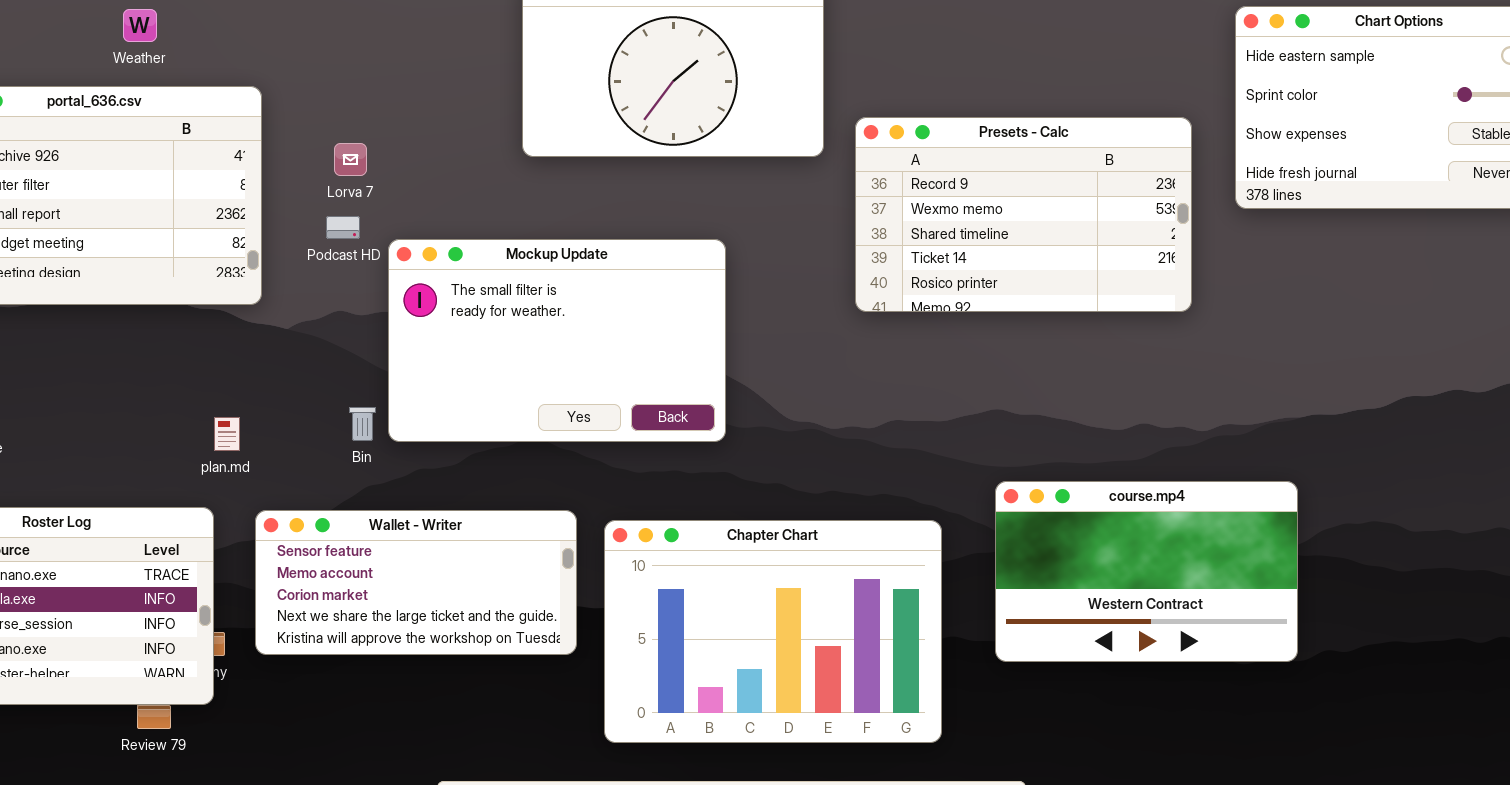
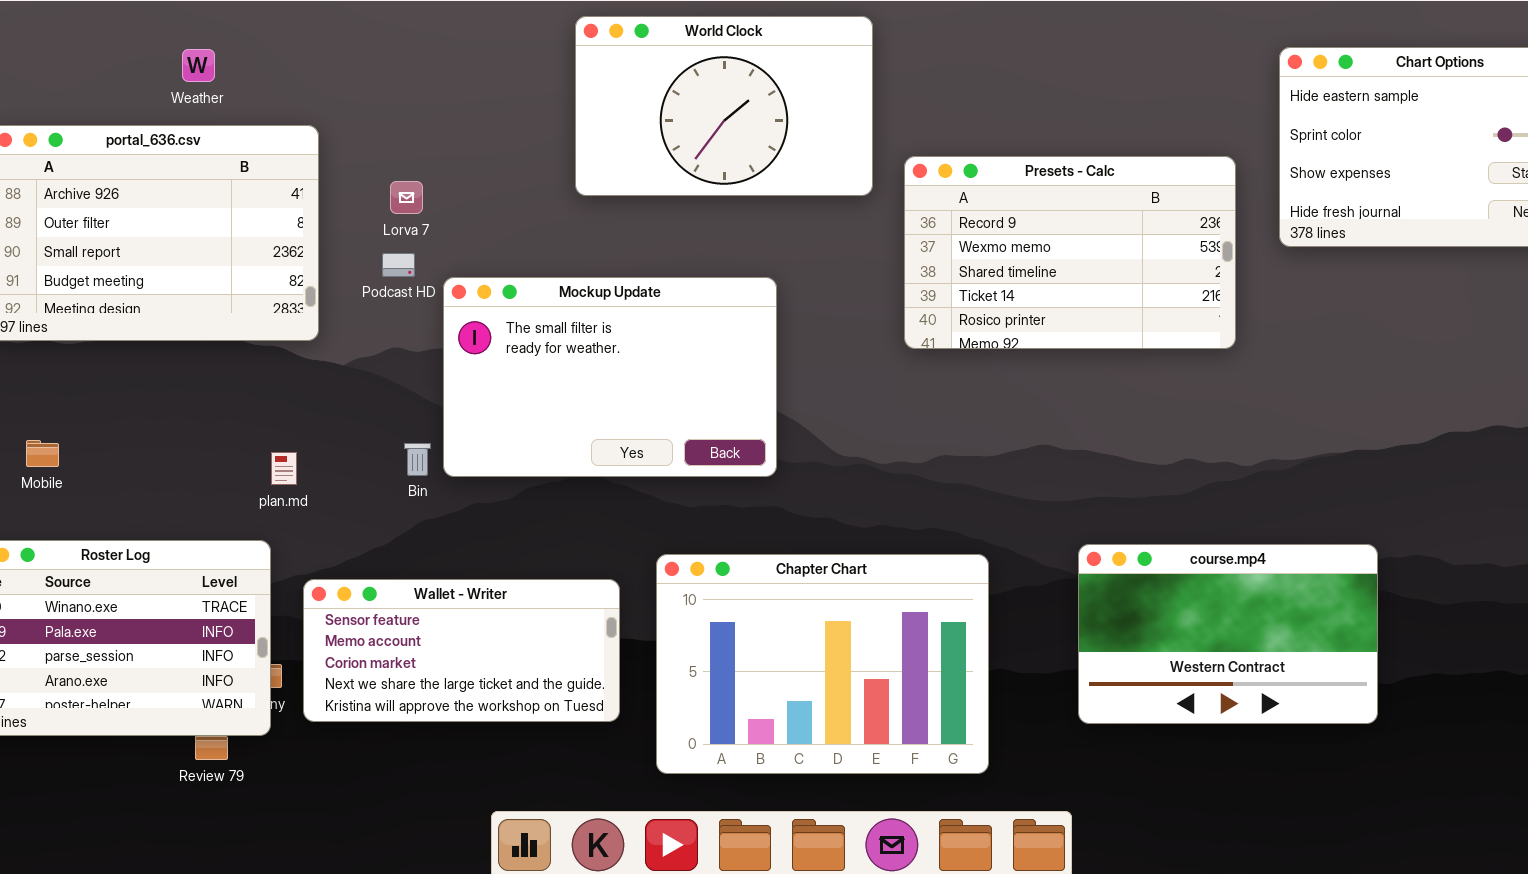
course.mp4: [995,481,1298,662] -> [1078,544,1378,724], moved
Wallet - Writer: [255,510,577,655] -> [303,579,620,722], moved

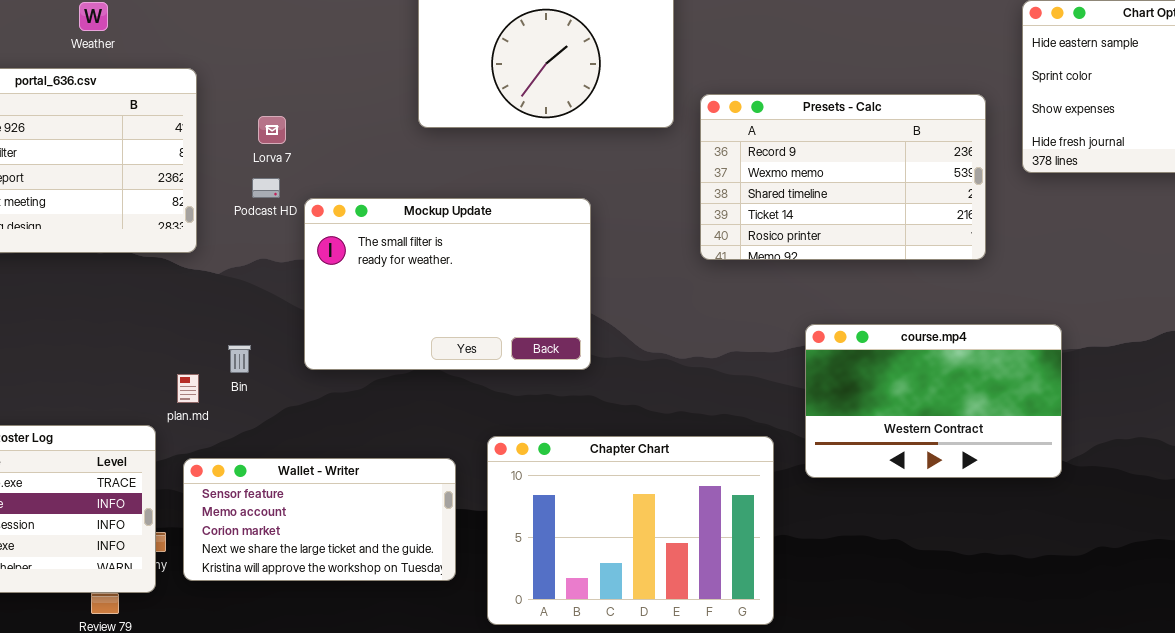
Bin: [404,443,431,476] -> [228,345,251,373], moved
plan.md: [271,452,297,485] -> [177,374,199,403], moved
course.mp4: [1078,544,1378,724] -> [805,324,1062,478], moved

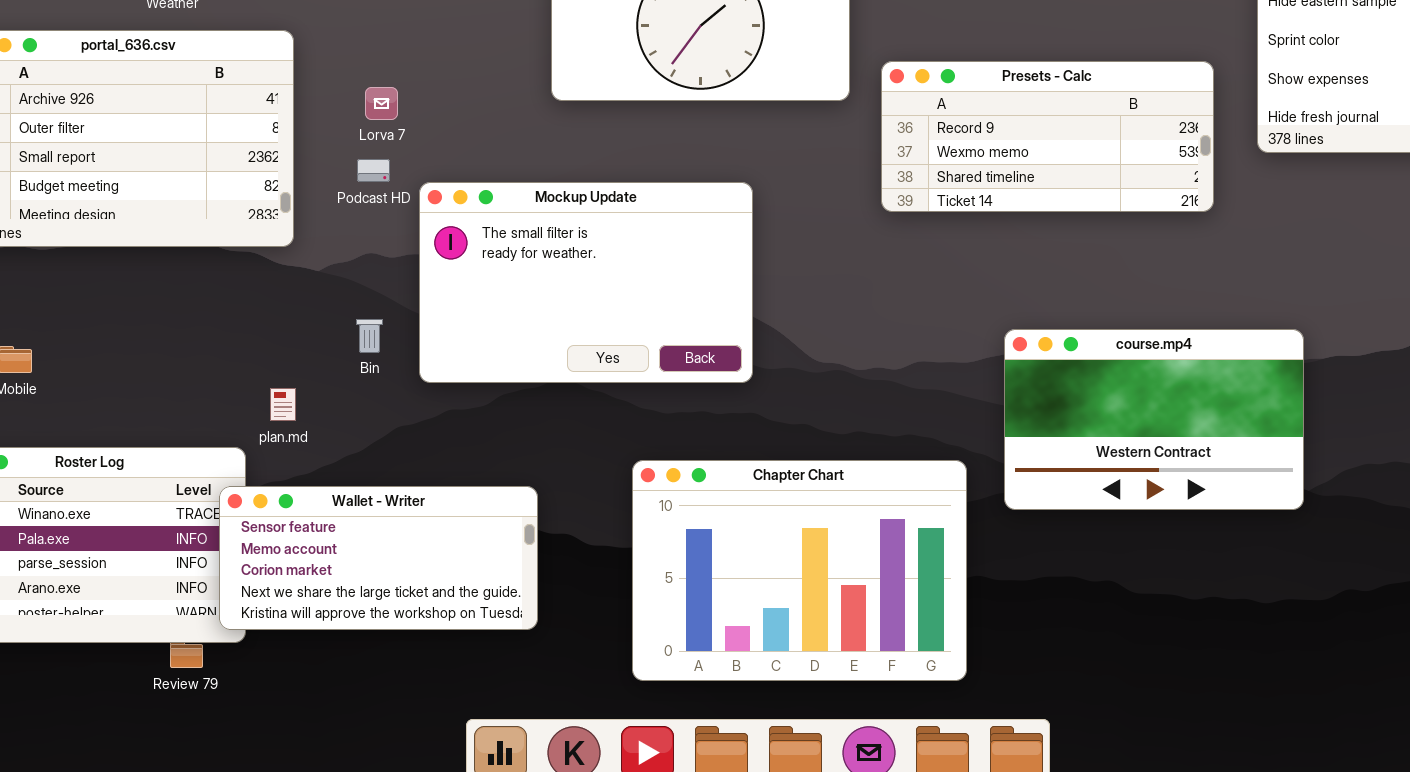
Presets - Calc: [700,94,986,260] -> [881,61,1214,212], resized
Bin: [228,345,251,373] -> [356,319,383,353], moved
Wallet - Writer: [183,458,456,581] -> [219,486,538,630], moved

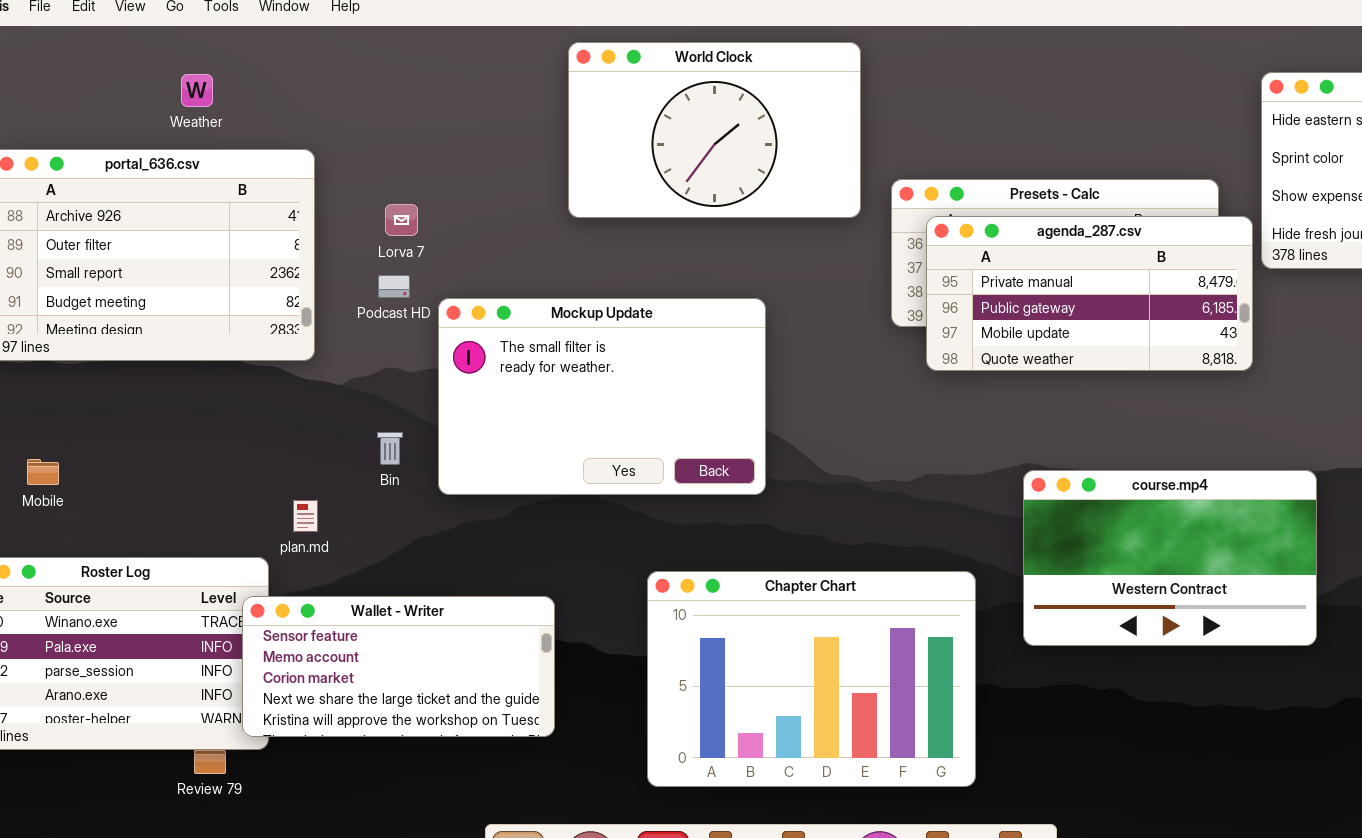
agenda_287.csv: none -> [926,216,1253,371], opened
course.mp4: [1004,329,1304,510] -> [1023,470,1317,646], moved

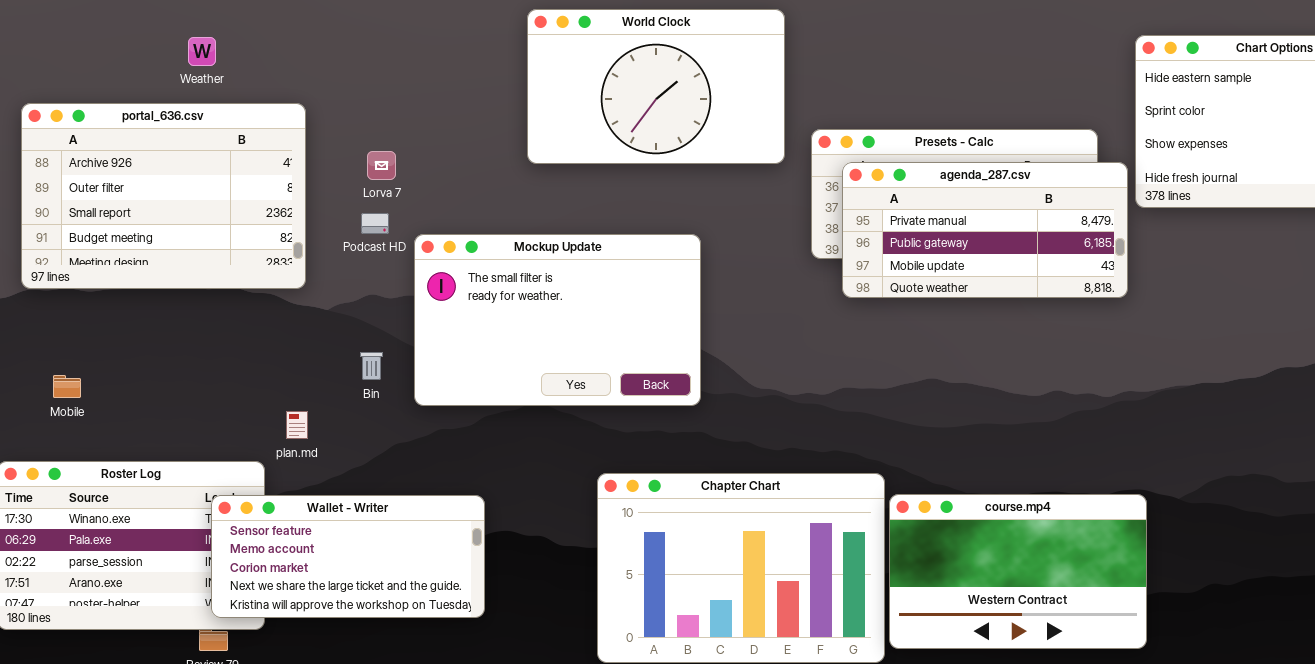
course.mp4: [1023,470,1317,646] -> [889,494,1147,649], moved
Wallet - Writer: [242,596,555,737] -> [211,495,485,618], moved

